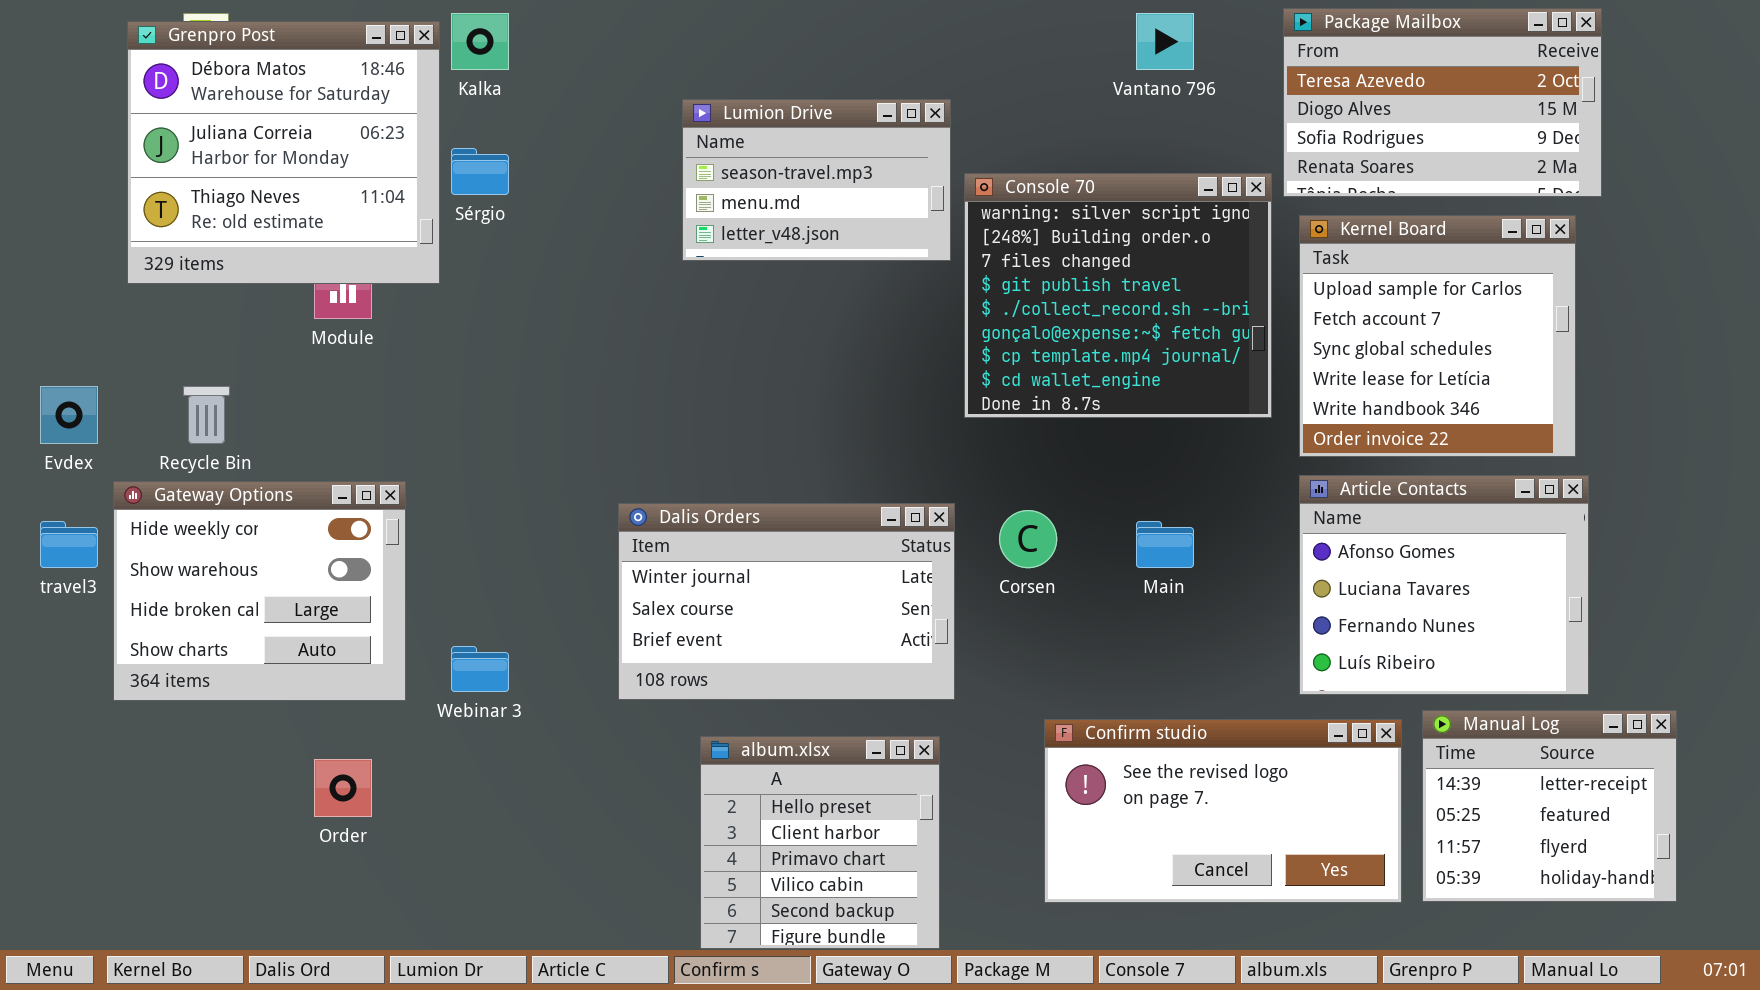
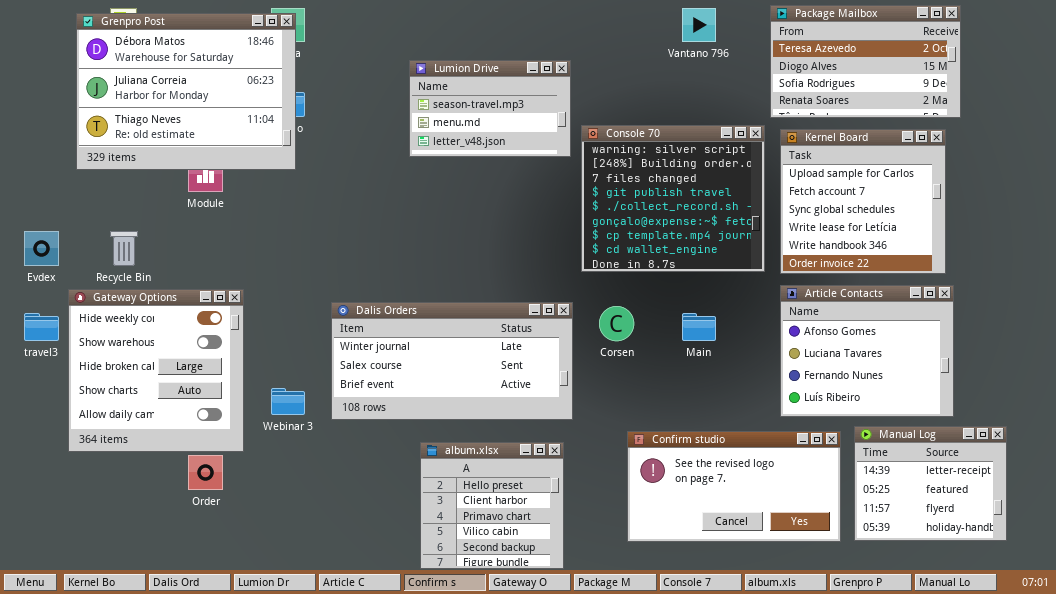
Grenpro Post: [127,21,440,284] -> [76,13,296,170], resized
Console 70: [964,173,1272,418] -> [581,125,765,272], moved
Gateway Options: [113,481,406,701] -> [68,289,244,452], resized
Dalis Orders: [618,503,955,700] -> [331,302,573,420], resized

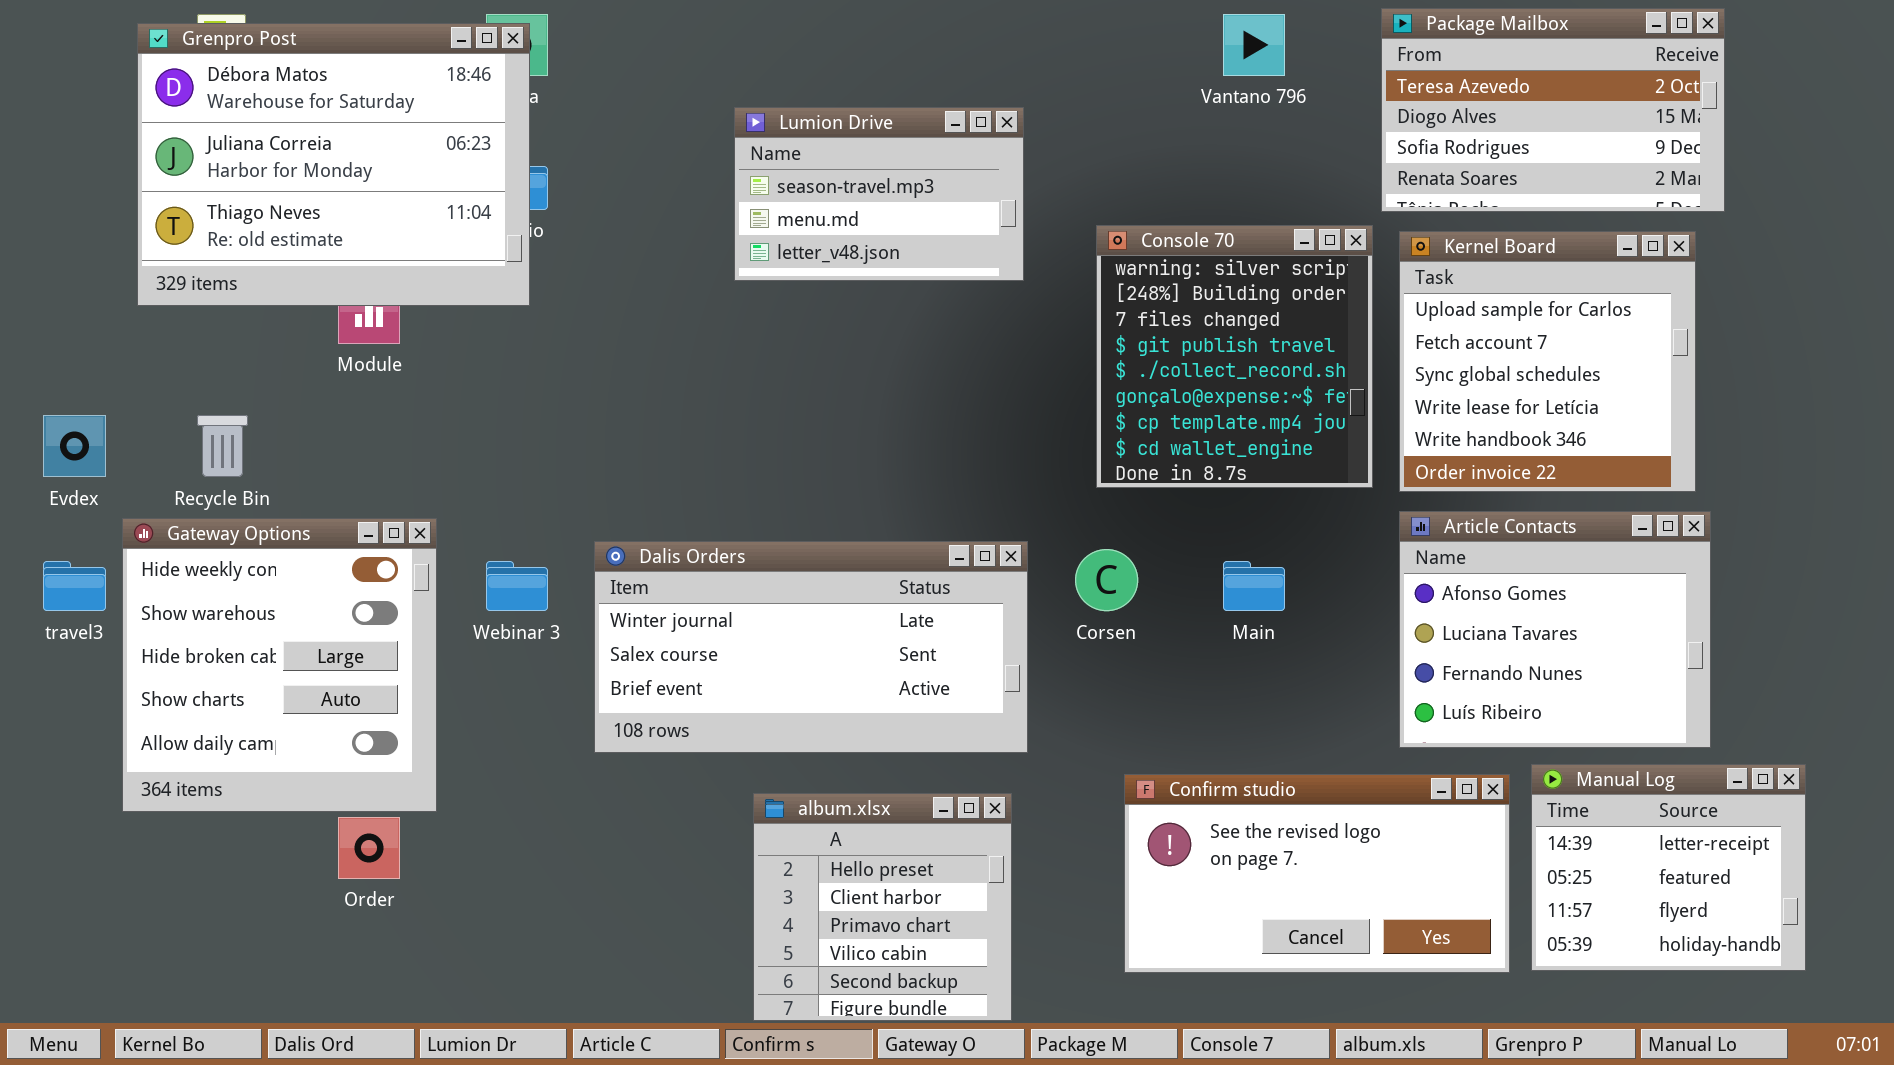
Console 70: [581,125,765,272] -> [1096,225,1373,488], resized
Webinar 3: [271,388,305,415] -> [486,561,548,611], moved

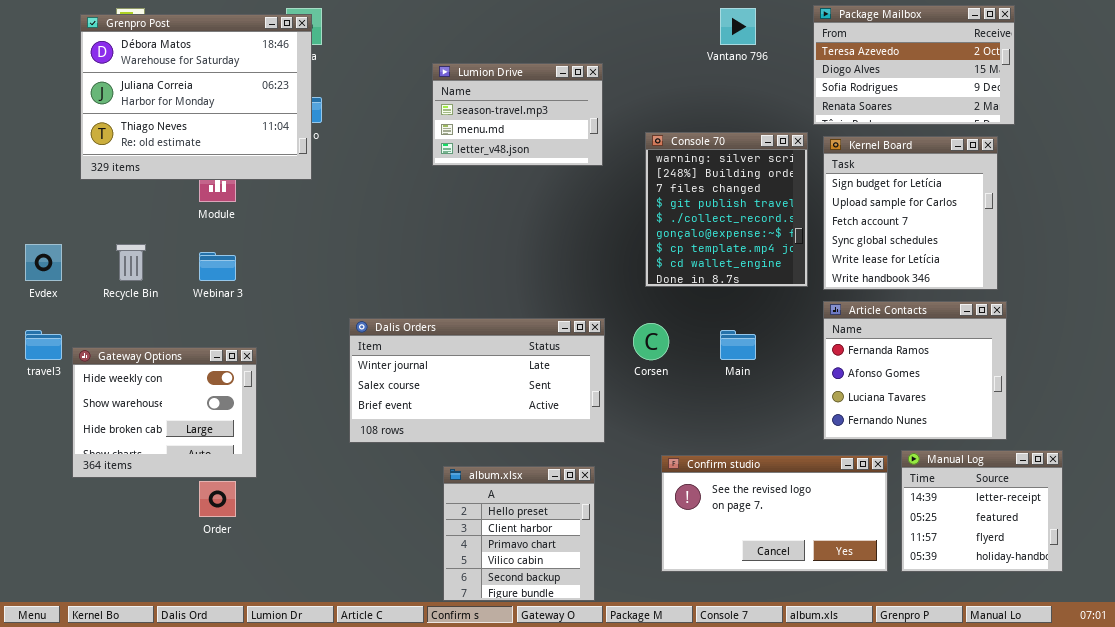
Kernel Board: [1399,231,1696,492] -> [823,136,998,290], scrolled up 1 row
Article Contacts: [1399,511,1711,748] -> [823,301,1007,440], scrolled up 1 row
Gateway Options: [122,518,437,812] -> [72,347,257,478], resized
Webinar 3: [486,561,548,611] -> [199,252,236,281], moved

